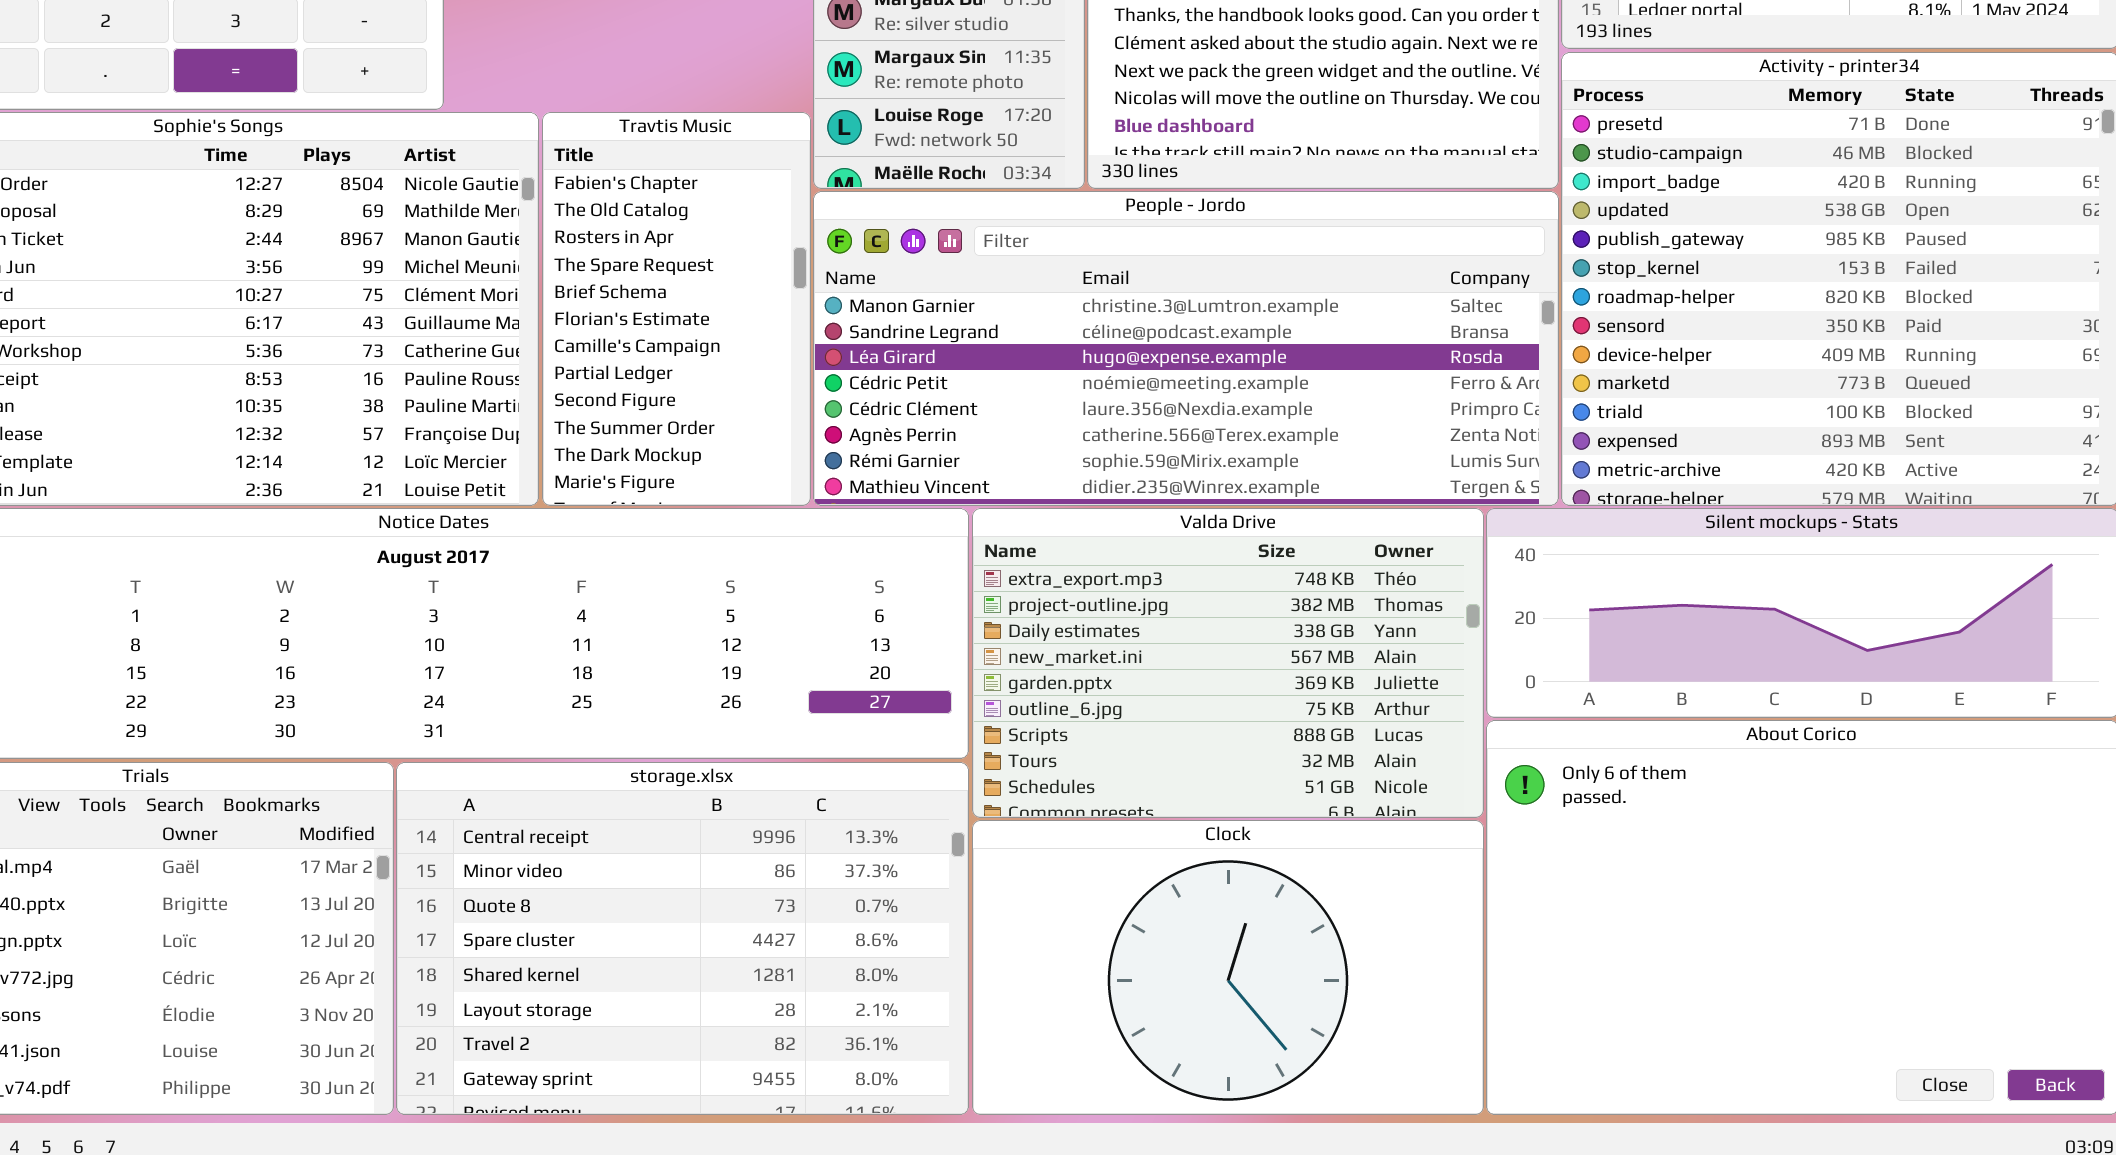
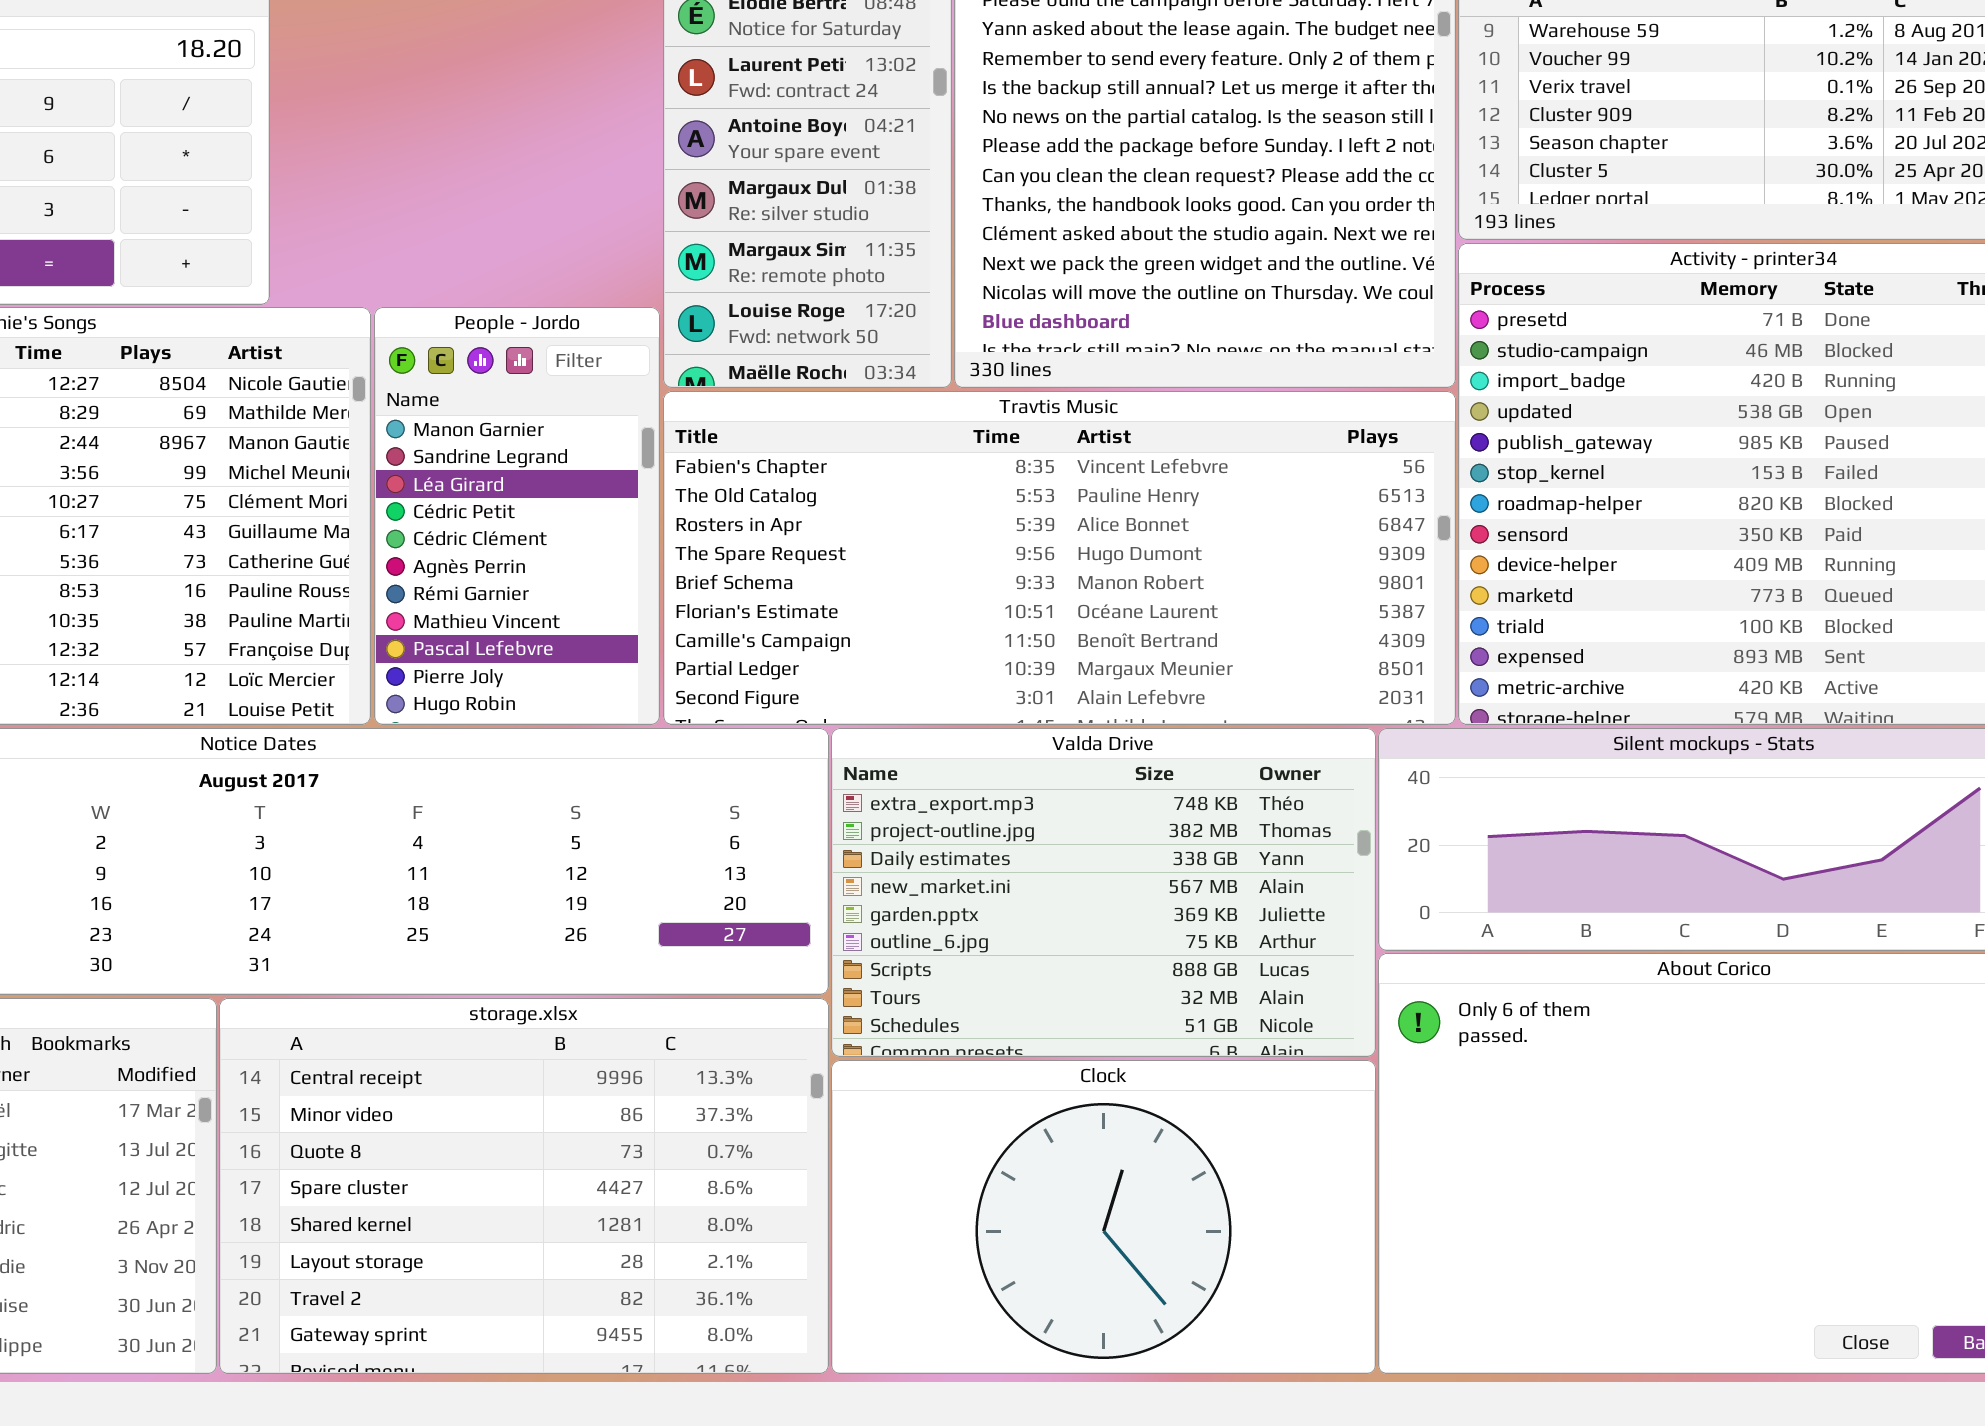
Travtis Music: [542,112,811,506] -> [663,391,1456,725], moved, resized
People - Jordo: [813,191,1559,506] -> [374,307,660,725], moved, resized

